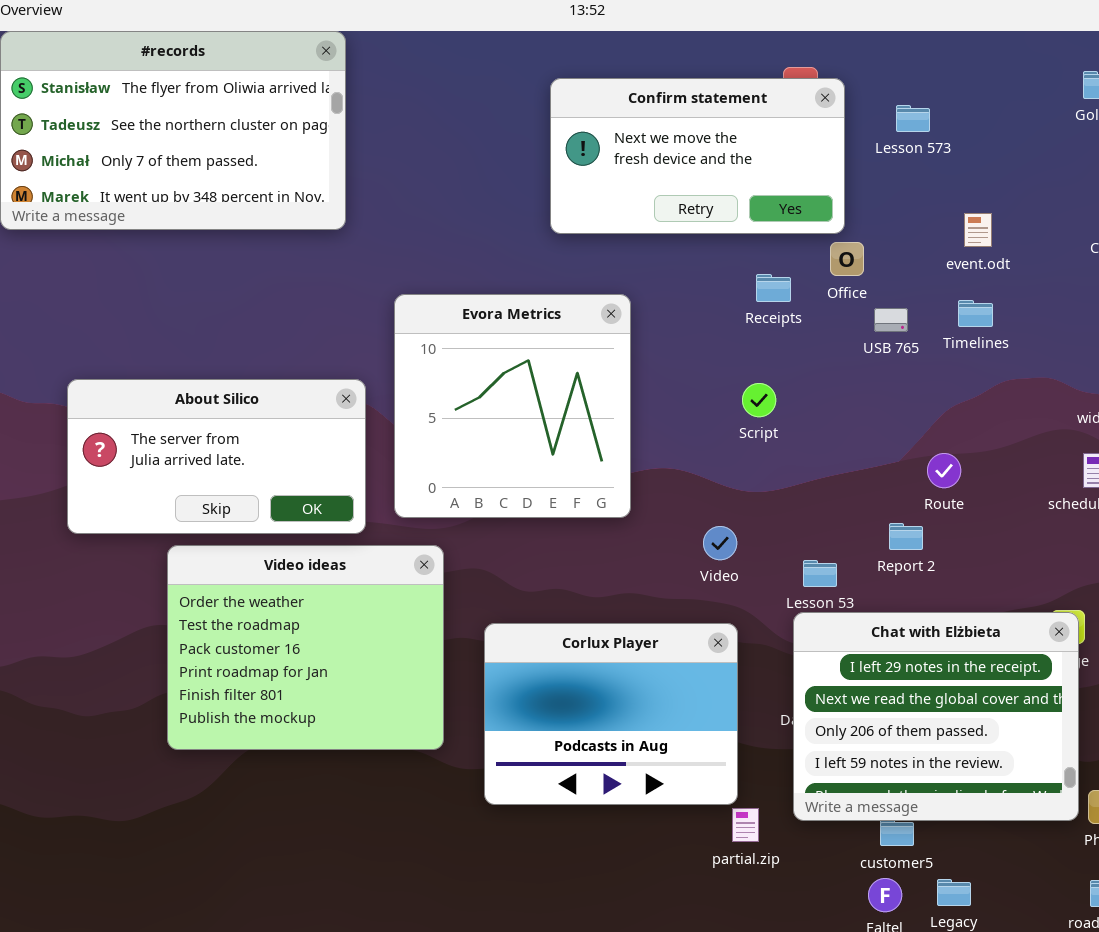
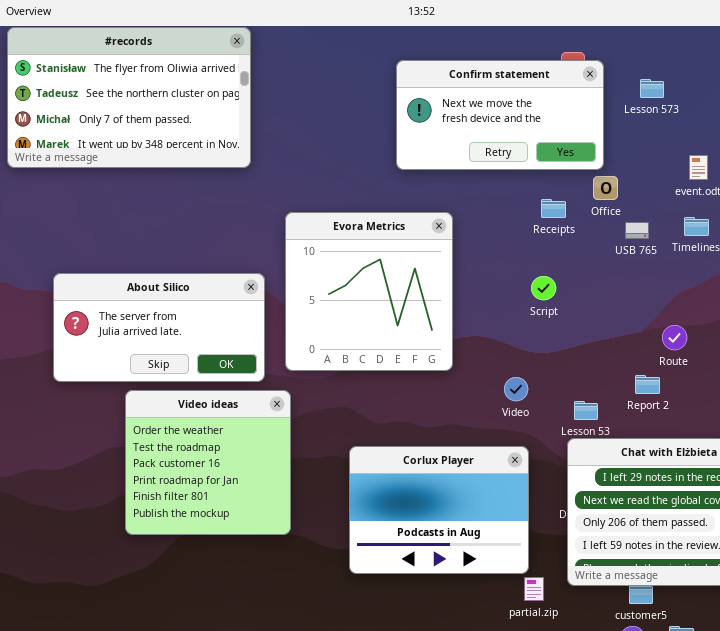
Video ideas: [167,545,444,750] -> [125,390,291,535], resized

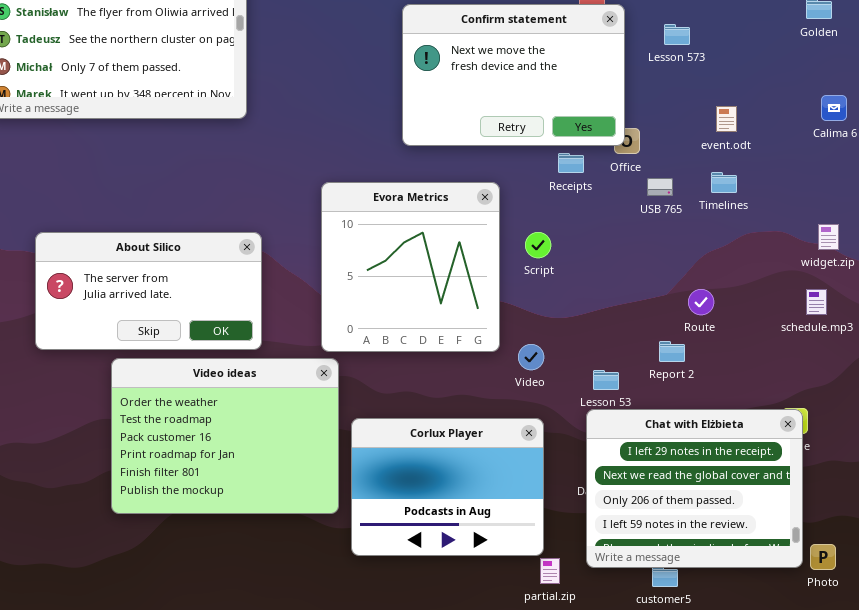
Confirm statement: [396,60,604,170] -> [402,4,625,146], resized
Evora Metrics: [285,212,453,371] -> [321,182,500,352], moved
Script: [531,276,556,300] -> [525,232,551,258], moved
Video ideas: [125,390,291,535] -> [111,358,339,514], resized

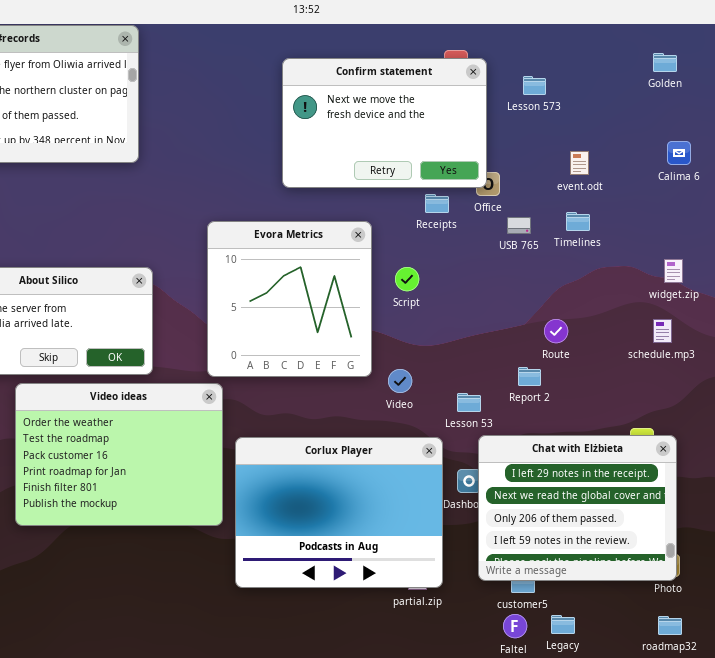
Chat with Elżbieta: [586,409,803,568] -> [478,435,677,581], moved
Corlux Player: [351,418,544,556] -> [235,437,443,588], resized

